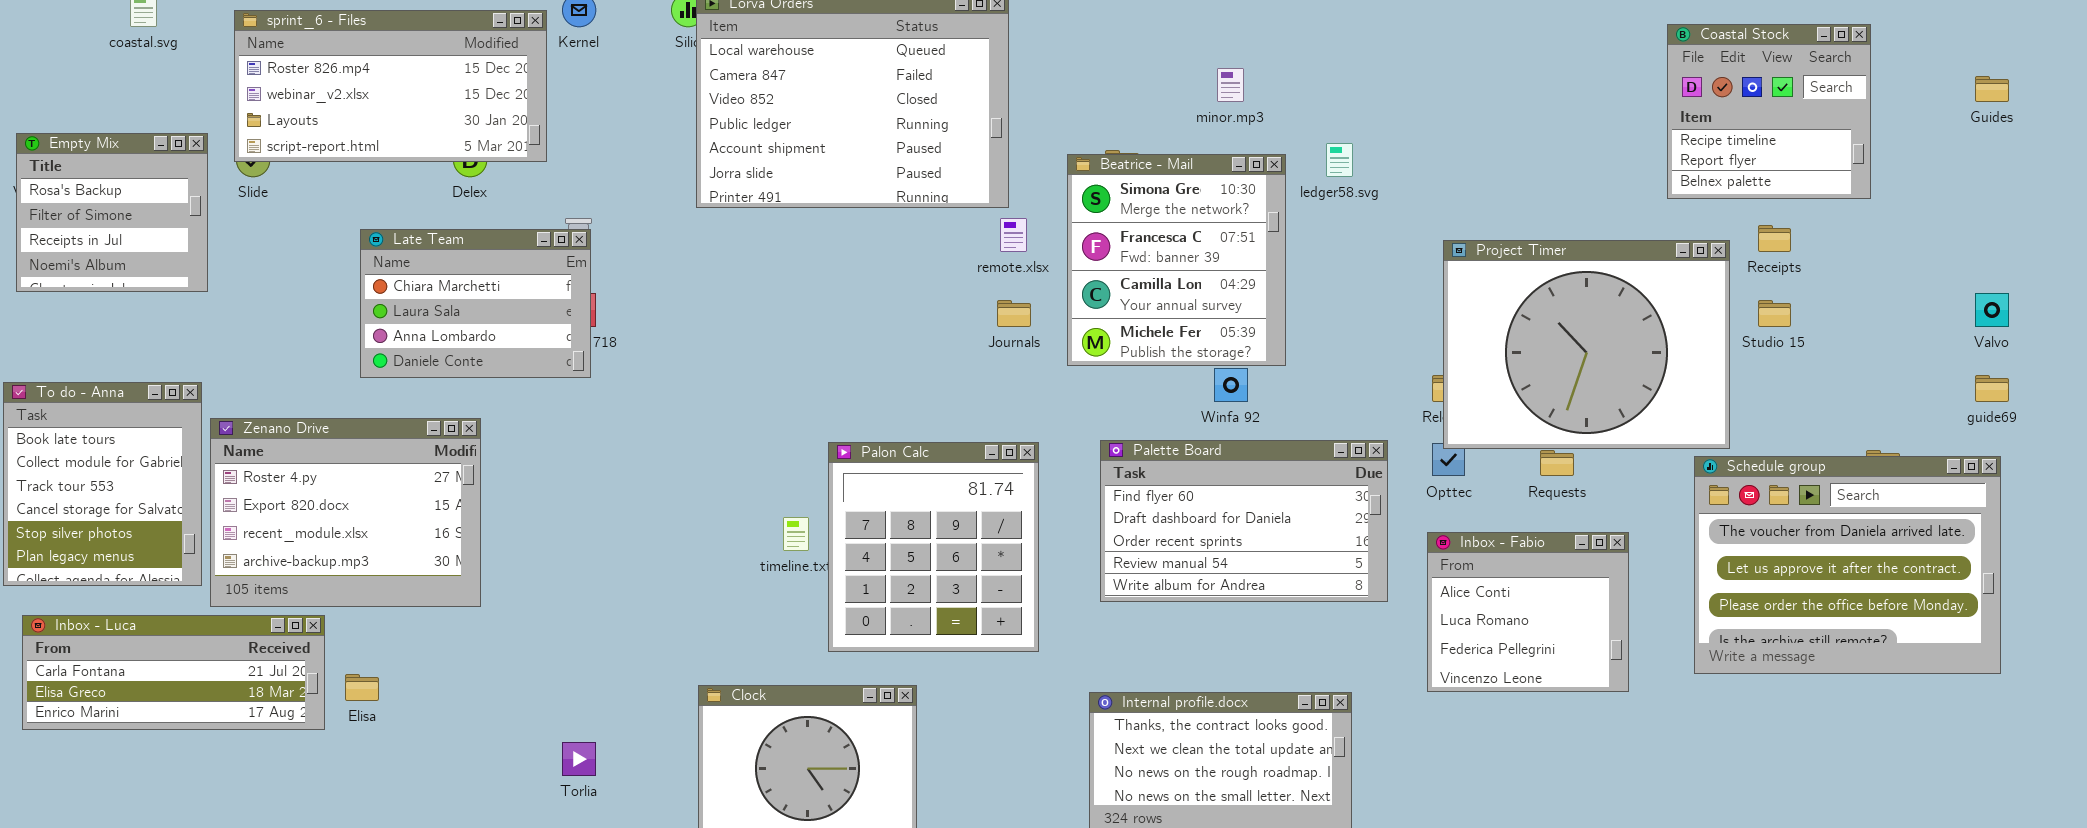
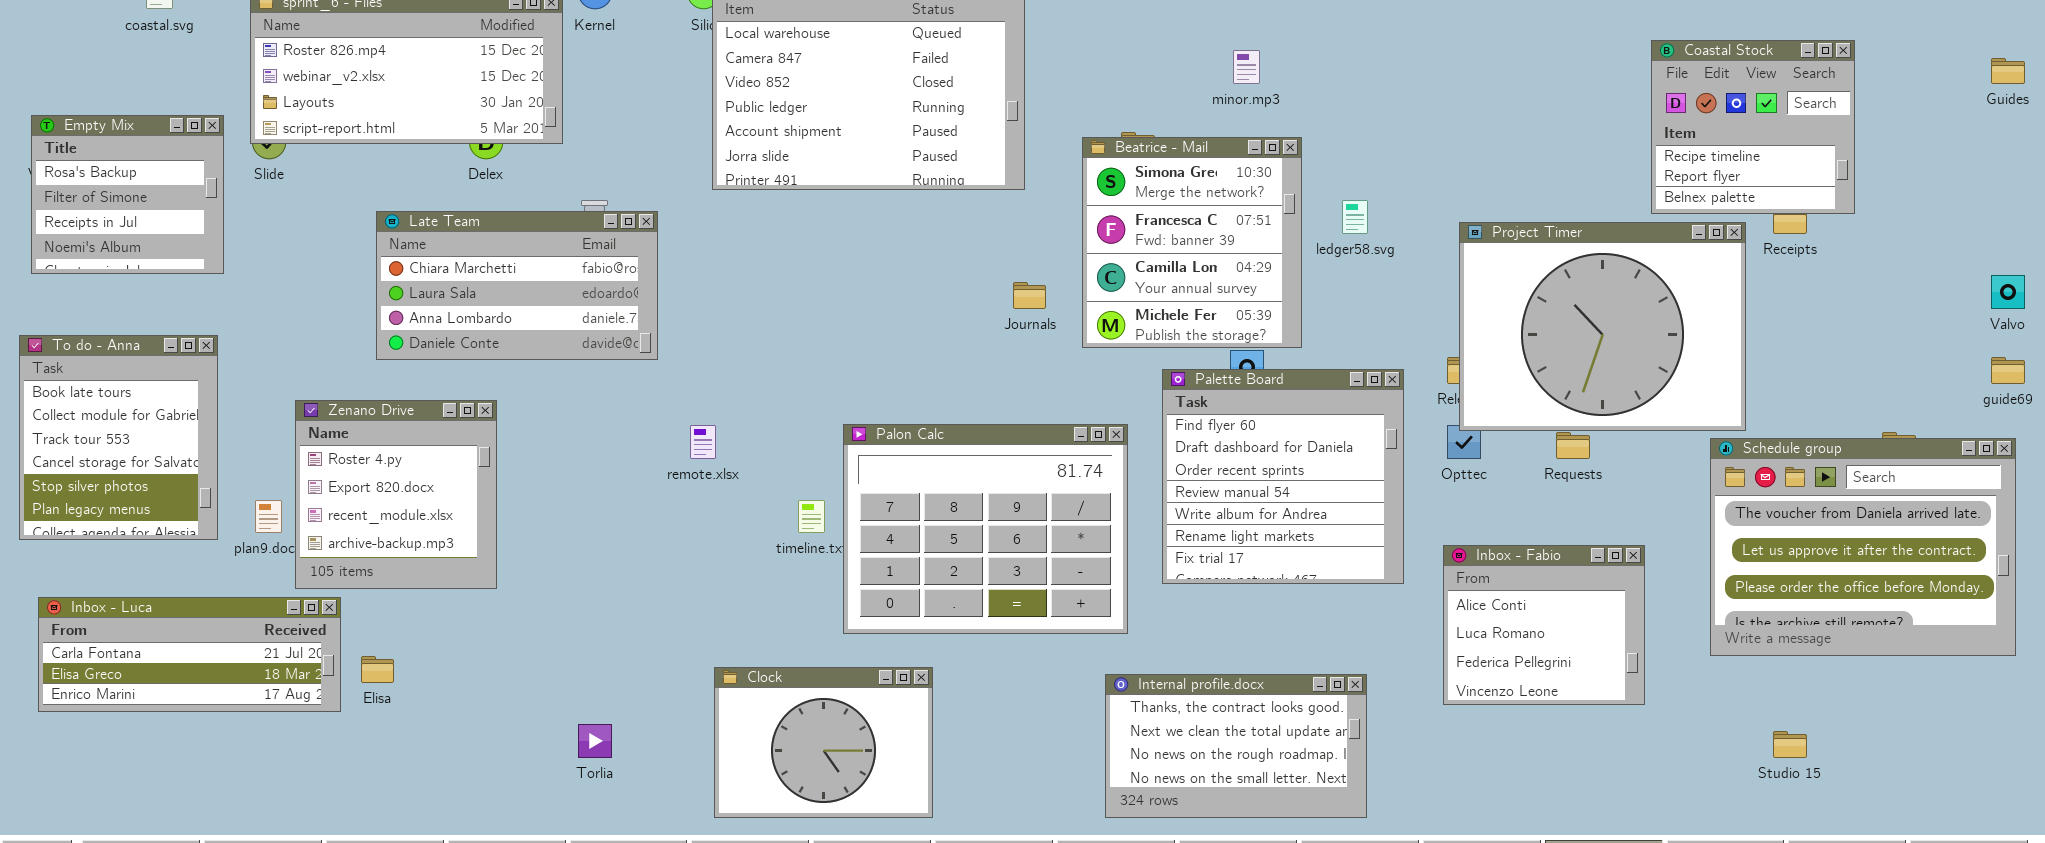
Coastal Stock: [1667,24,1871,199] -> [1651,40,1855,214], moved
ledger58.svg: [1326,143,1353,177] -> [1342,200,1368,234], moved
remote.xlsx: [1000,218,1027,252] -> [690,425,716,459], moved
Late Team: [360,229,591,378] -> [376,211,658,360], resized
Studio 15: [1758,300,1791,327] -> [1773,731,1807,758], moved
To do - Anna: [3,382,202,586] -> [19,335,218,540], moved
Zenano Drive: [210,418,481,607] -> [295,400,497,589], resized
Palette Board: [1100,440,1388,602] -> [1162,369,1404,584], resized
Palon Calc: [828,442,1039,652] -> [843,424,1128,634], resized
Inbox - Fabio: [1427,532,1629,692] -> [1443,545,1645,705], moved

